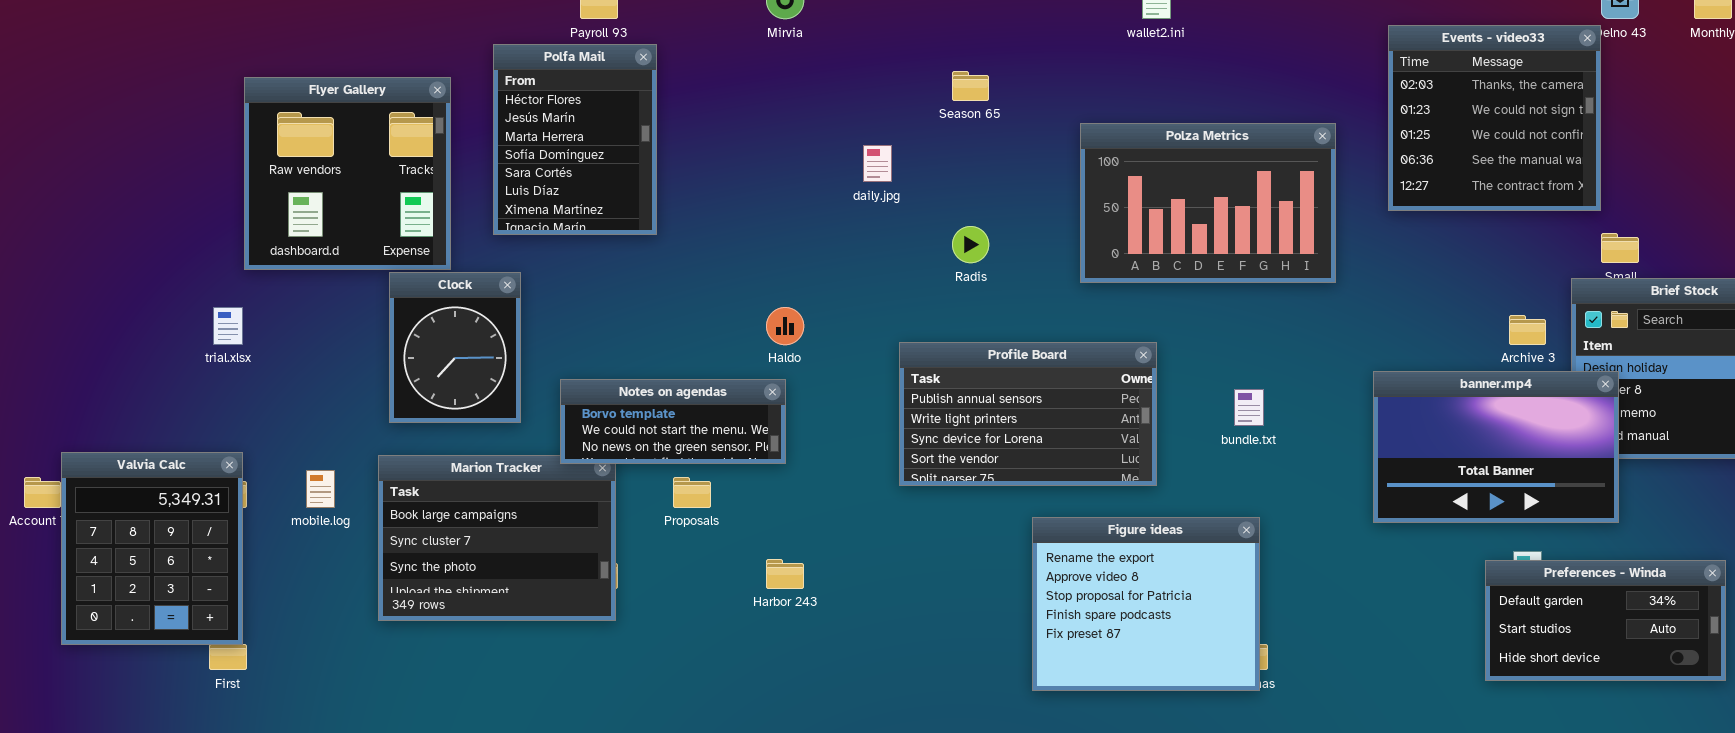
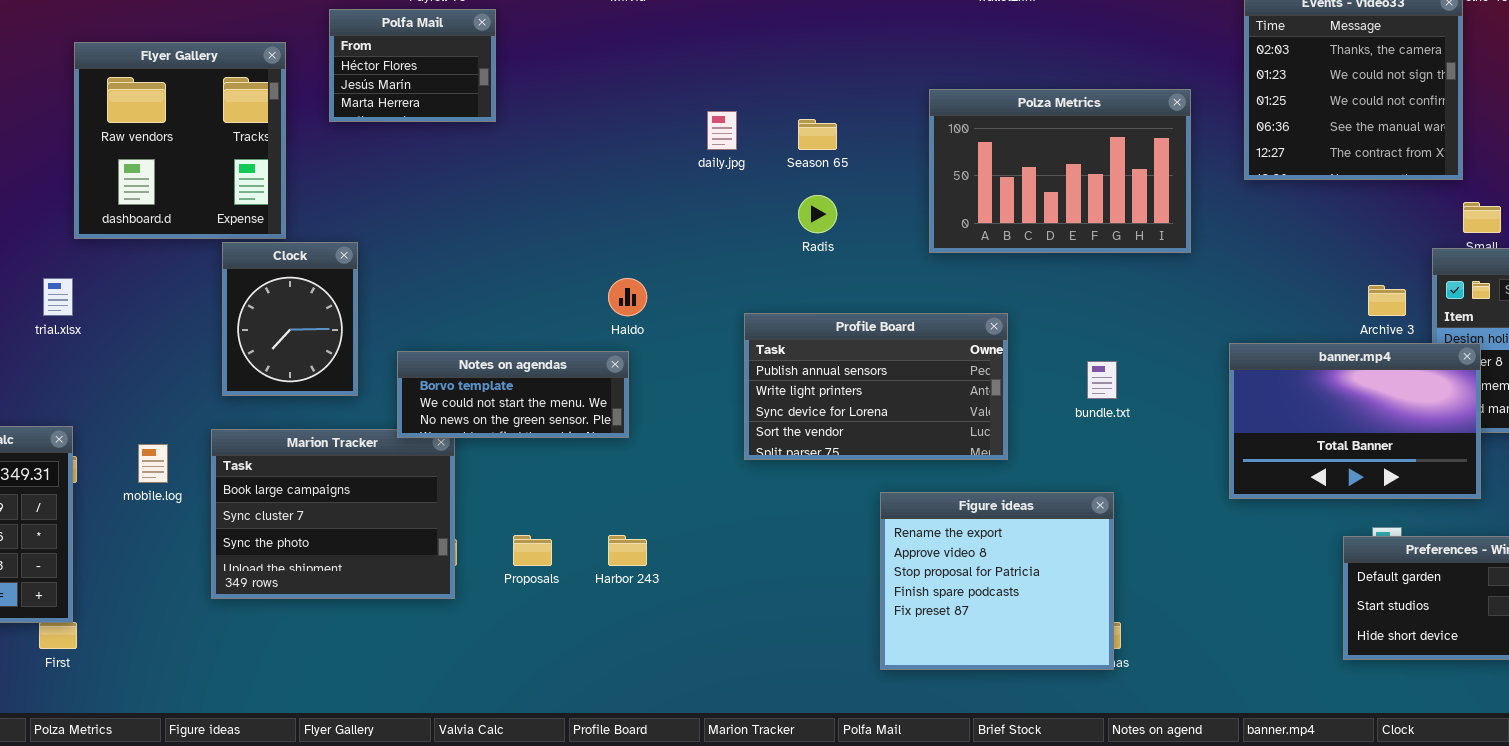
Polfa Mail: [493,44,657,235] -> [329,9,496,122], resized
Season 65: [952,71,989,101] -> [798,119,837,150], moved
Proposals: [673,477,711,508] -> [513,535,552,566], moved

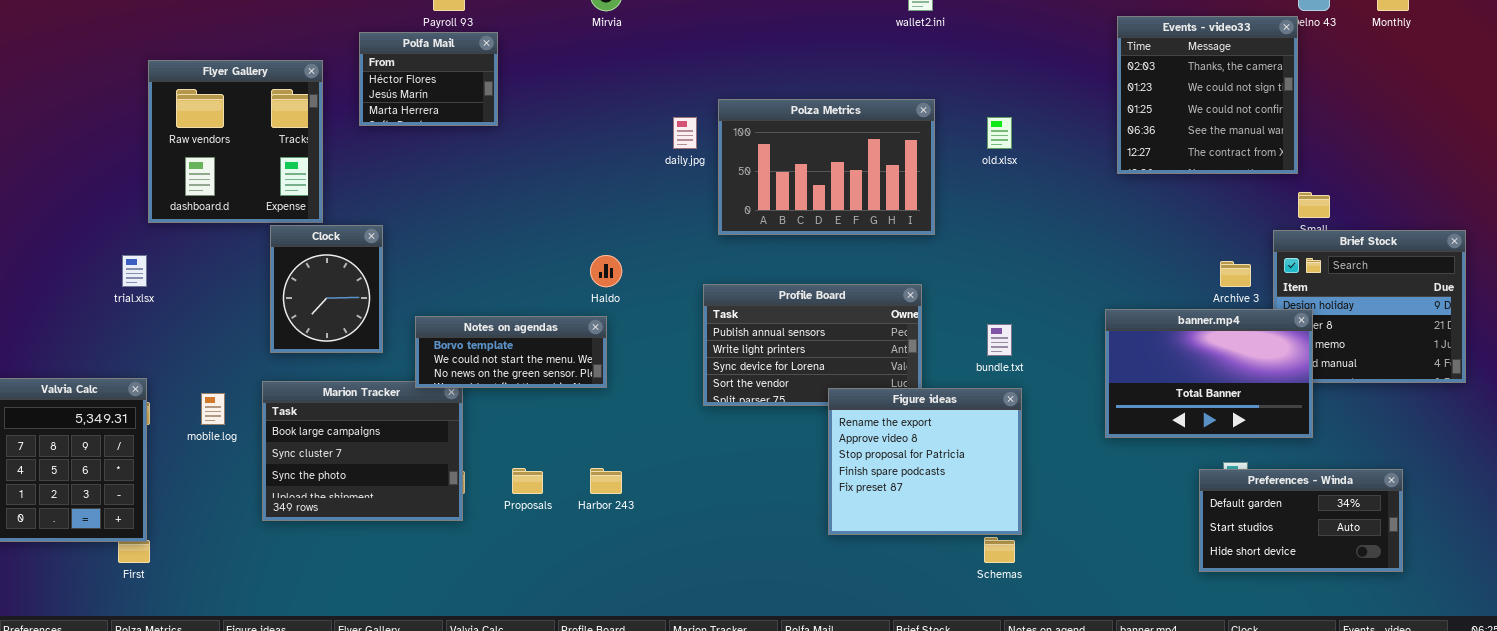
Polza Metrics: [929,89,1191,253] -> [718,99,935,235], moved
Figure ideas: [880,492,1114,670] -> [828,388,1022,535], moved

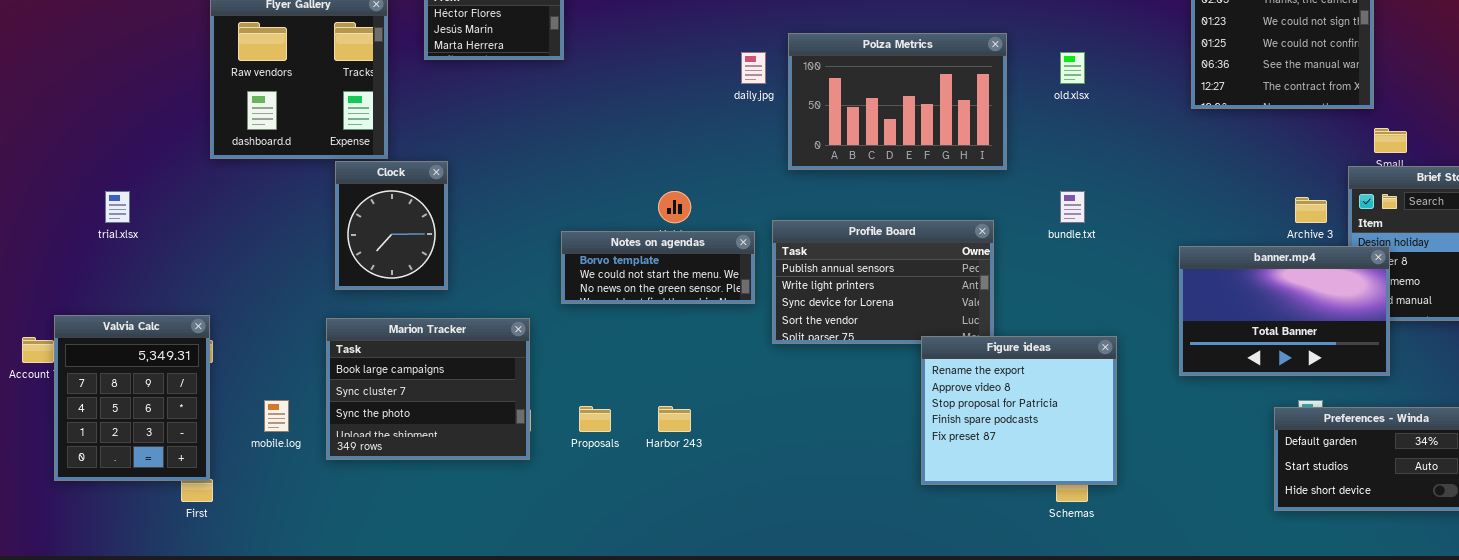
trial.xlsx: [122,255,147,287] -> [105,191,130,223], moved
Notes on agendas: [415,316,607,388] -> [561,231,755,304], moved
bundle.txt: [987,324,1012,356] -> [1060,191,1085,223], moved
Figure ideas: [828,388,1022,535] -> [921,336,1117,485], moved
mobile.log: [201,393,225,425] -> [264,400,289,432], moved

